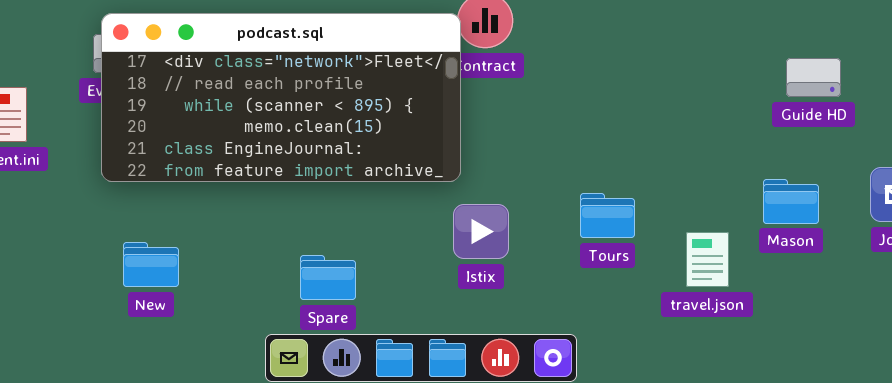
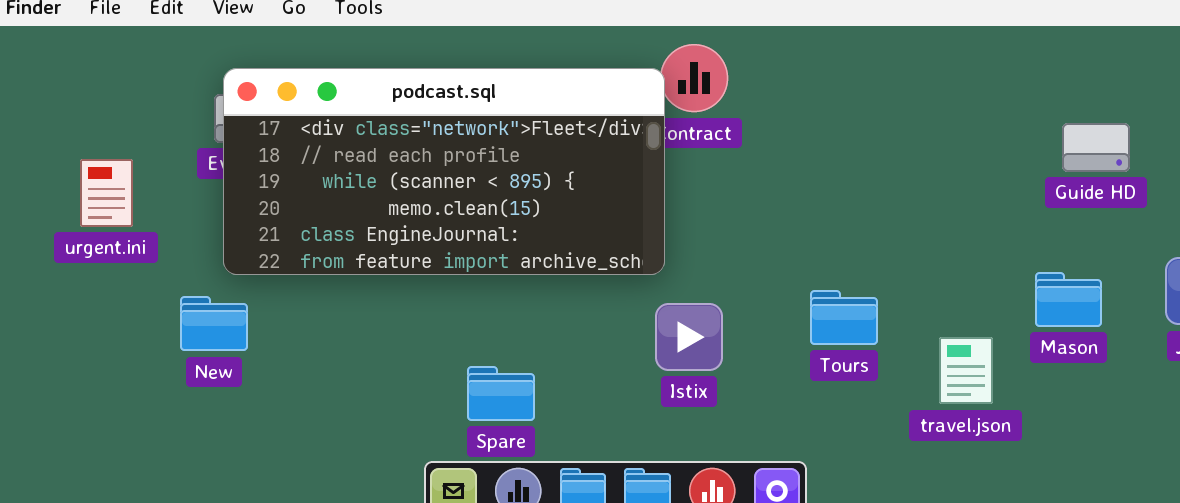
New: [123,242,179,287] -> [180,296,248,351], moved

